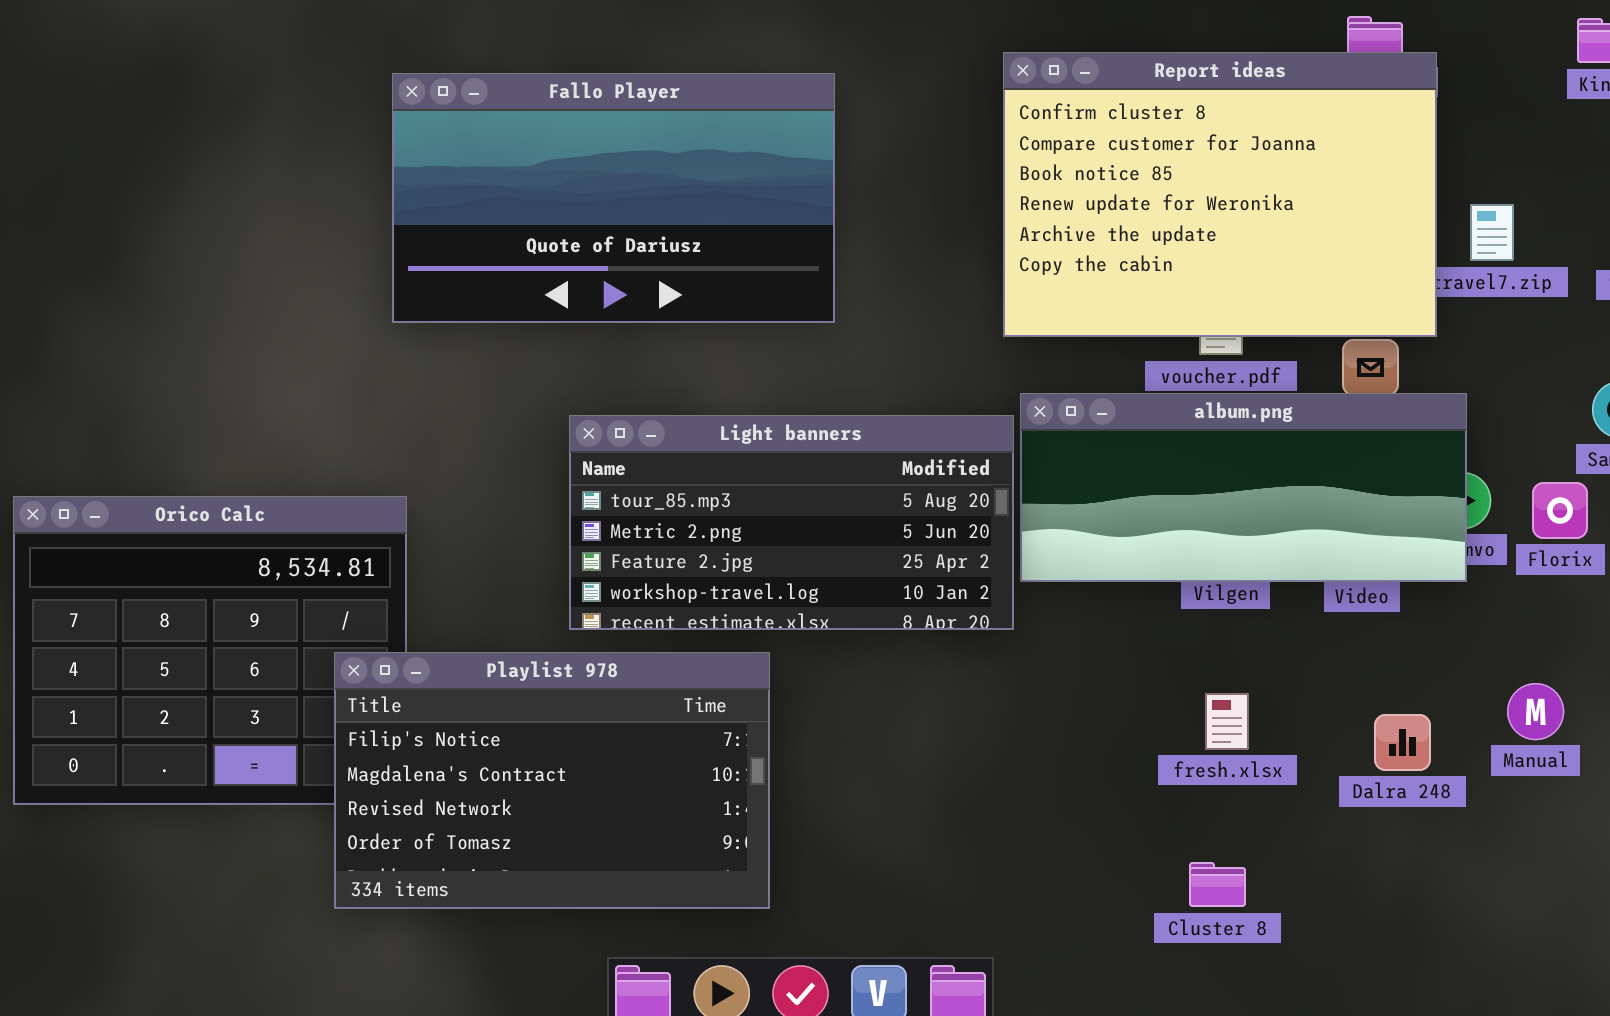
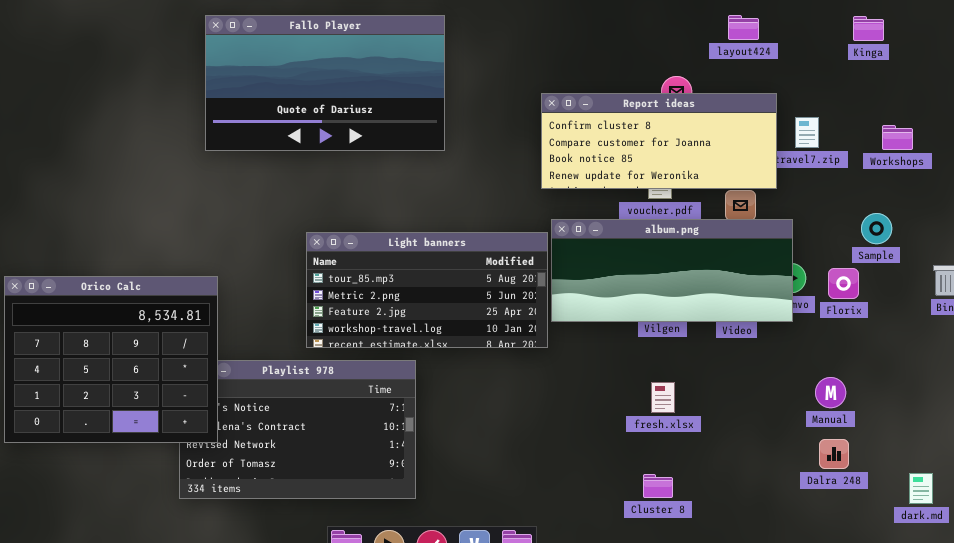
Report ideas: [1003,52,1437,337] -> [541,93,777,189], resized
Fallo Player: [392,73,835,323] -> [205,15,445,151], moved
Orico Calc: [13,496,407,805] -> [4,276,218,443], raised
Dalra 248: [1374,714,1431,771] -> [819,439,849,469], moved

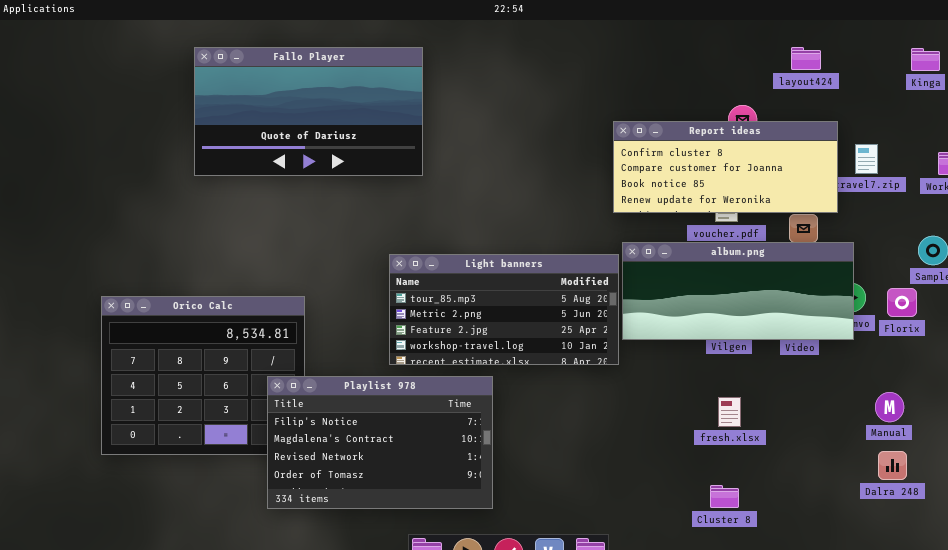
Fallo Player: [205,15,445,151] -> [194,47,423,176], moved
Playlist 978: [179,360,416,499] -> [267,376,493,509], raised

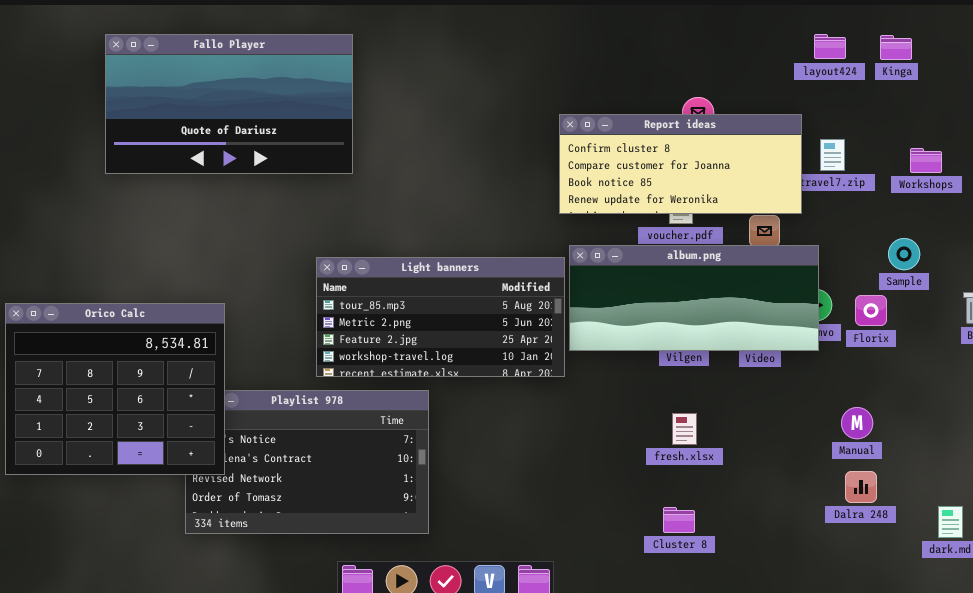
layout424: [791,47,821,70] -> [814,34,846,59], moved
Orico Calc: [101,296,305,455] -> [5,303,225,475], raised

